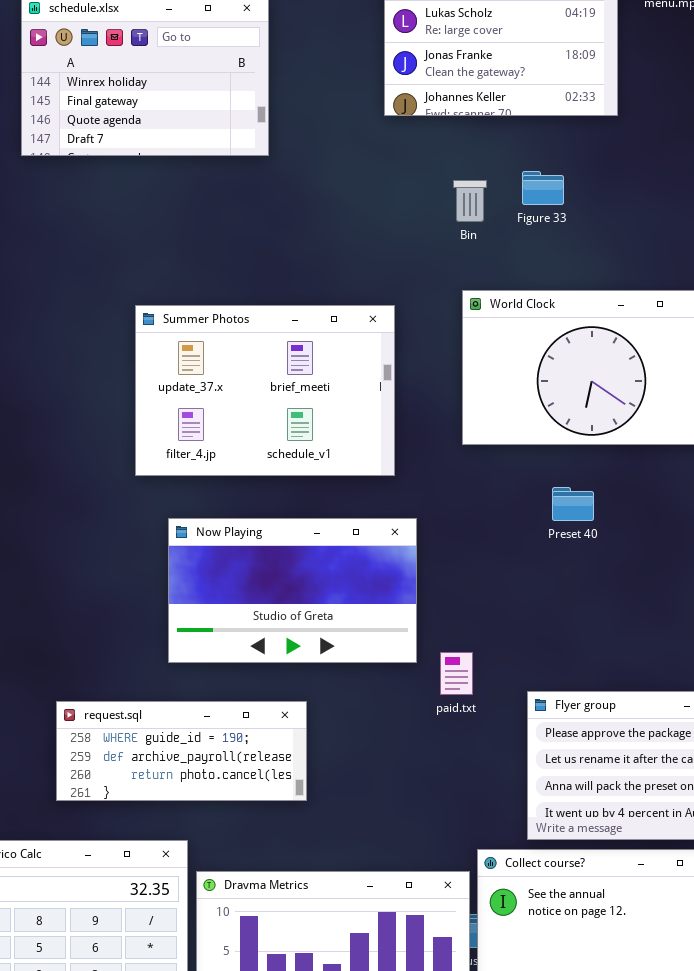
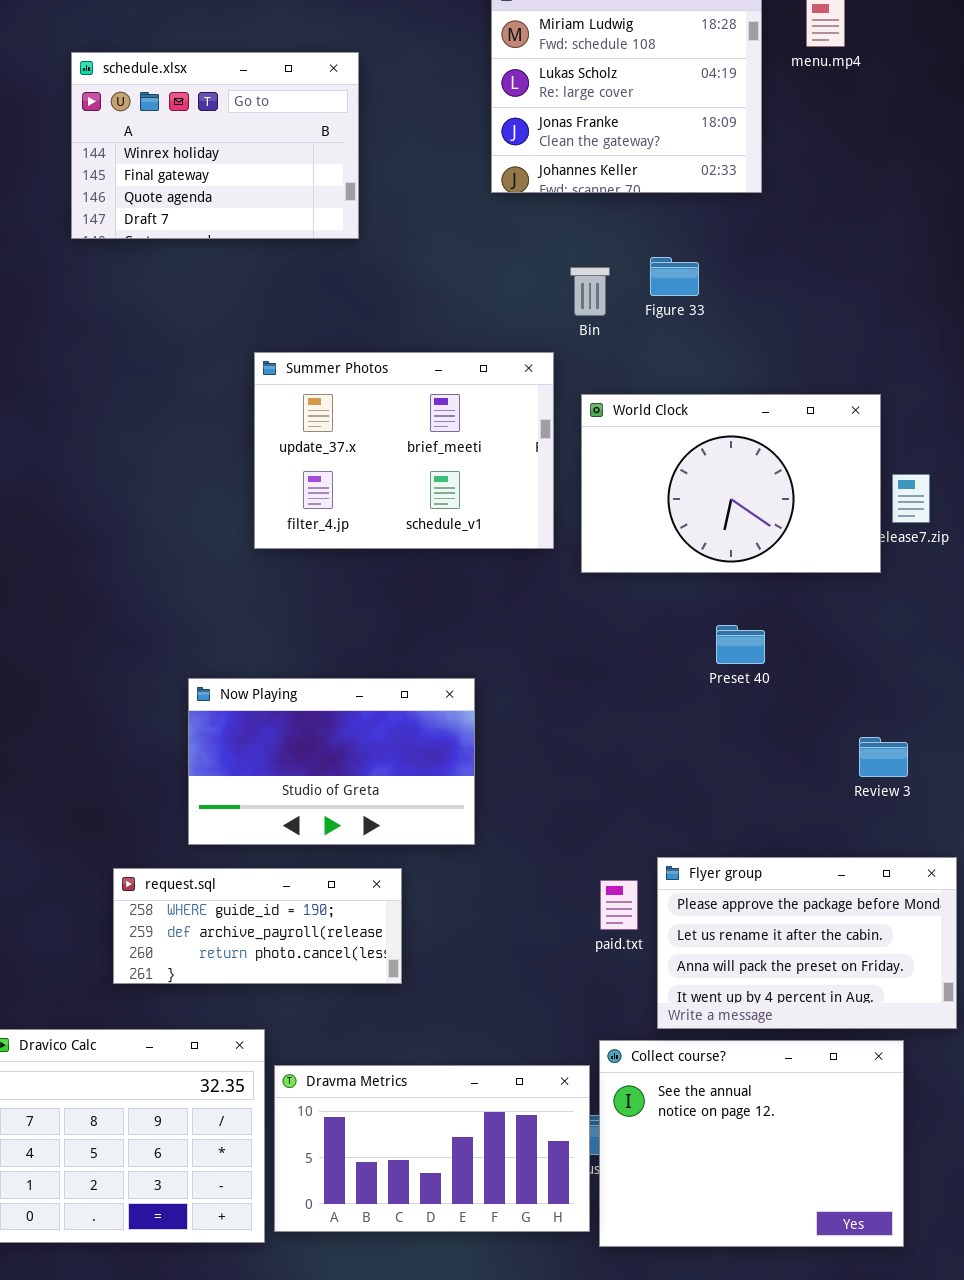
Summer Photos: [135,305,395,476] -> [254,352,554,549], moved
Preset 40: [552,487,594,521] -> [716,625,765,664], moved
Now Playing: [168,518,417,663] -> [188,678,475,845], moved
paid.txt: [440,652,473,695] -> [600,880,638,930], moved

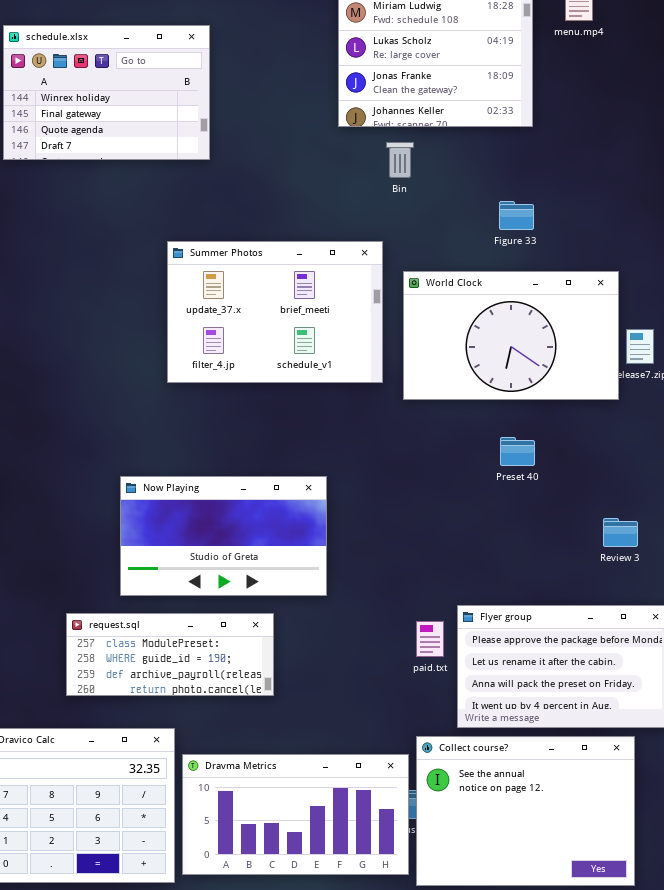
schedule.xlsx: [71,52,359,239] -> [3,25,210,160], moved
Figure 33: [650,257,699,296] -> [499,201,534,230], moved
Bin: [570,267,610,316] -> [386,142,414,178], moved
request.sql: [113,868,402,984] -> [66,613,274,696], scrolled up 1 row

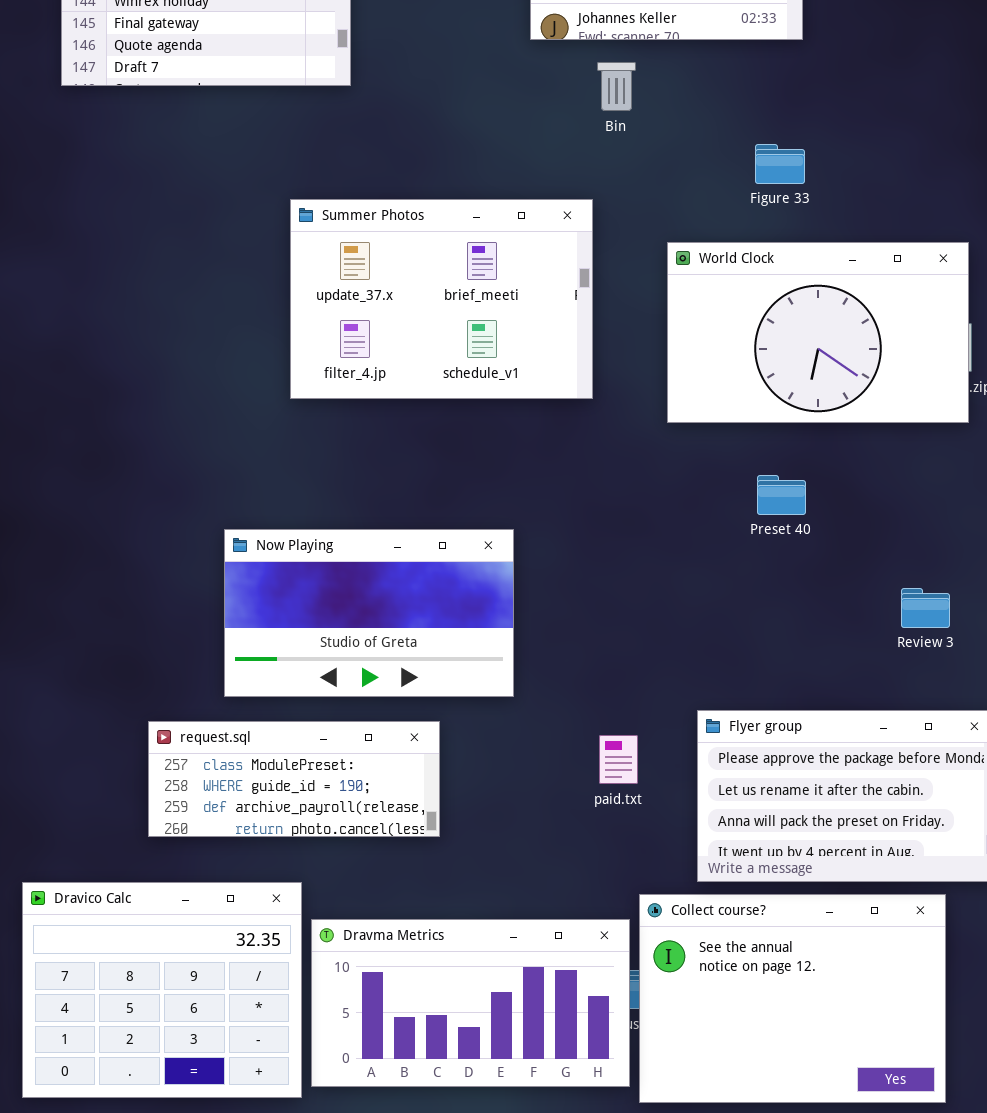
World Clock: [403,271,619,400] -> [667,242,969,423], moved
paid.txt: [416,621,444,657] -> [599,735,638,784], moved

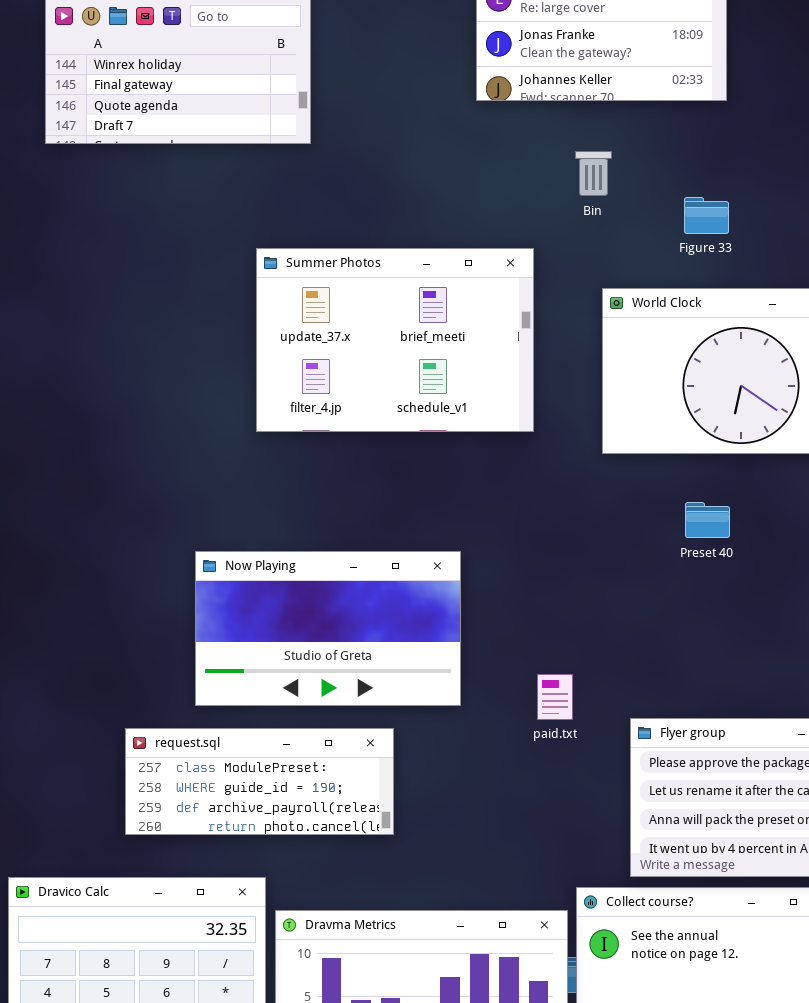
Bin: [597,62,636,111] -> [575,151,612,196], moved
paid.txt: [599,735,638,784] -> [537,674,573,720], moved

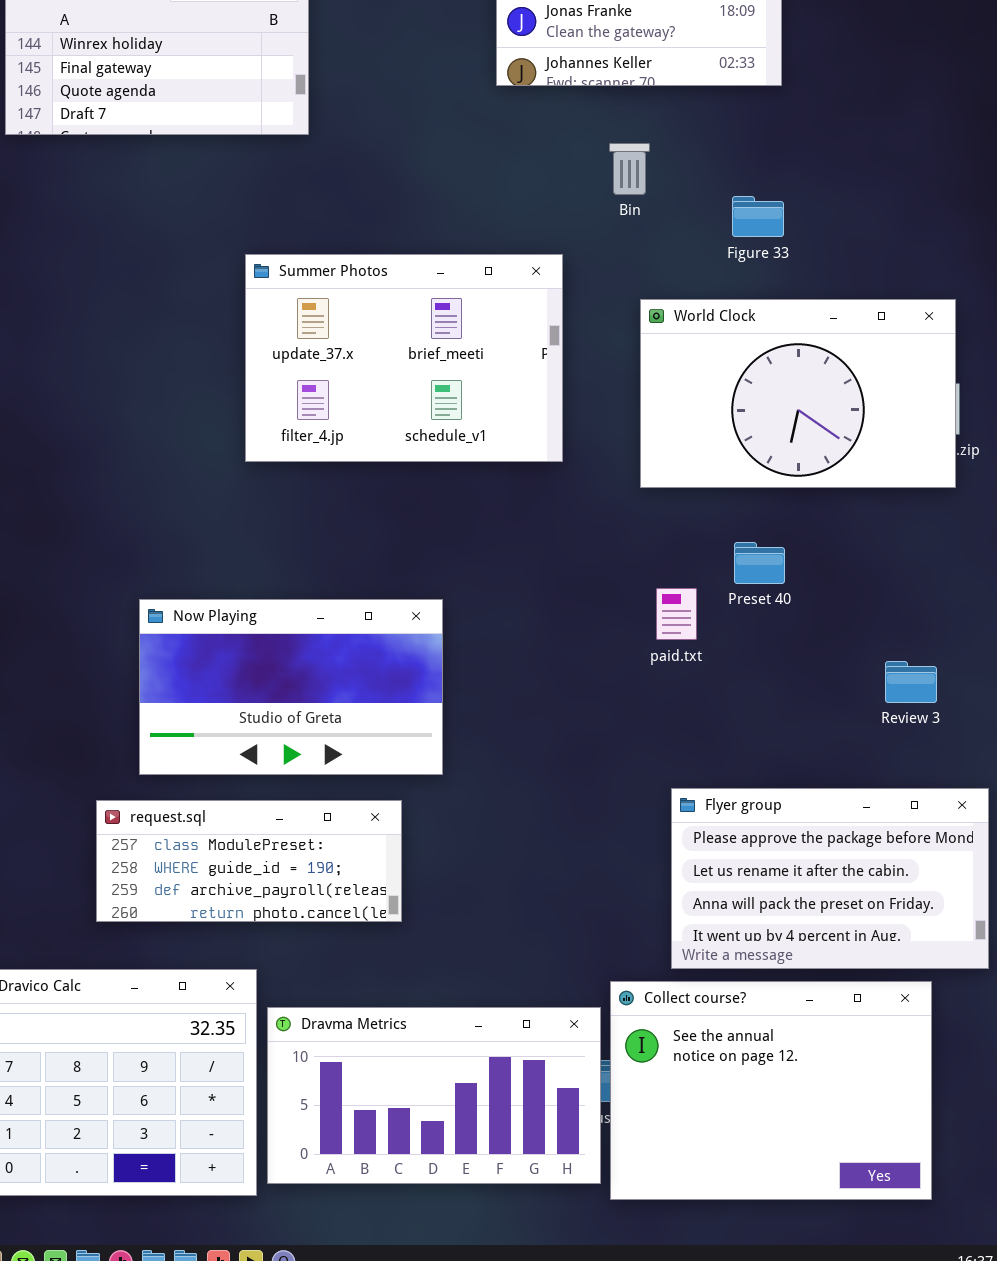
Now Playing: [195,551,461,706] -> [139,599,443,775], moved
paid.txt: [537,674,573,720] -> [656,588,697,640], moved

